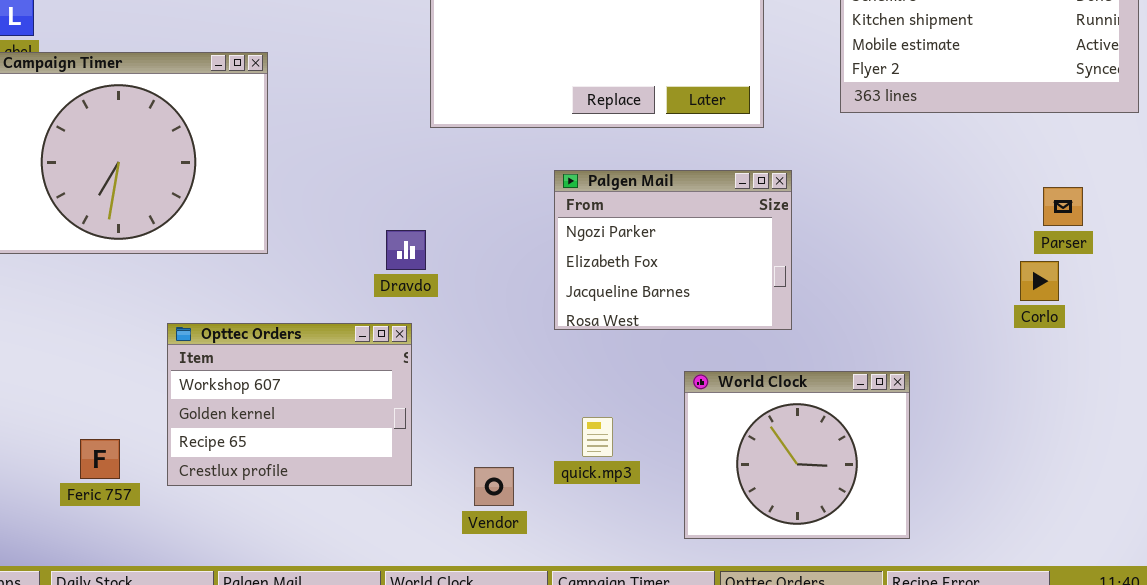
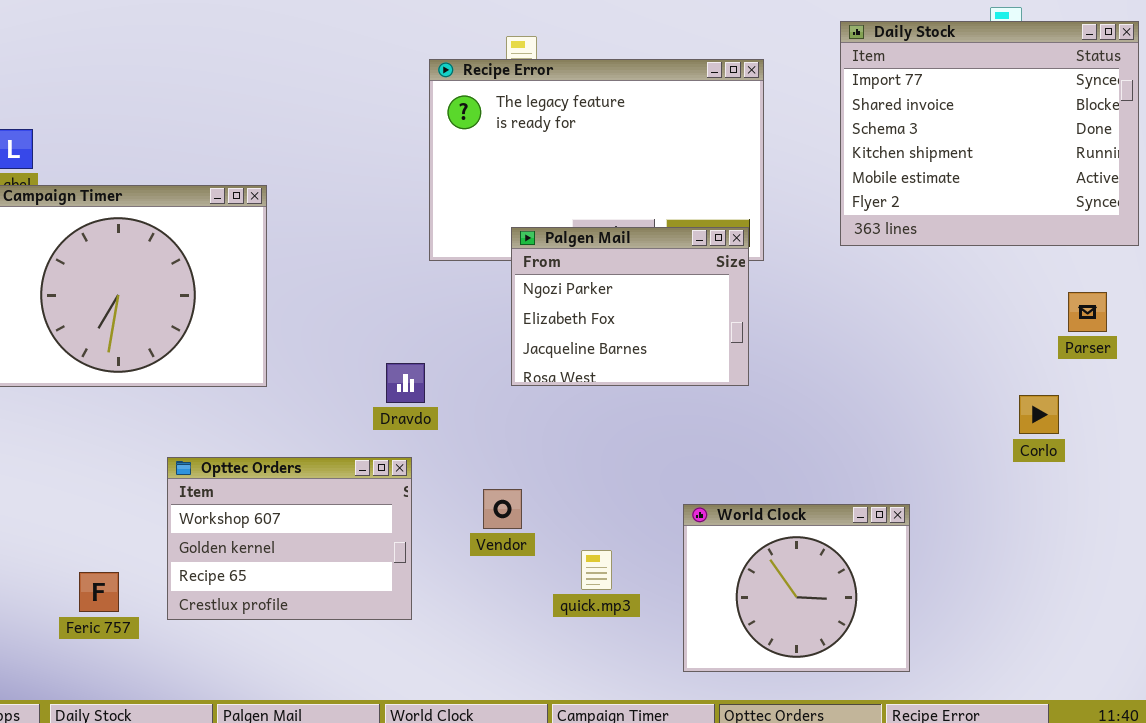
Palgen Mail: [554,170,792,330] -> [511,227,749,386], moved
Parser: [1043,187,1083,226] -> [1068,292,1107,332], moved
Vendor: [474,467,514,506] -> [483,489,522,529], moved

